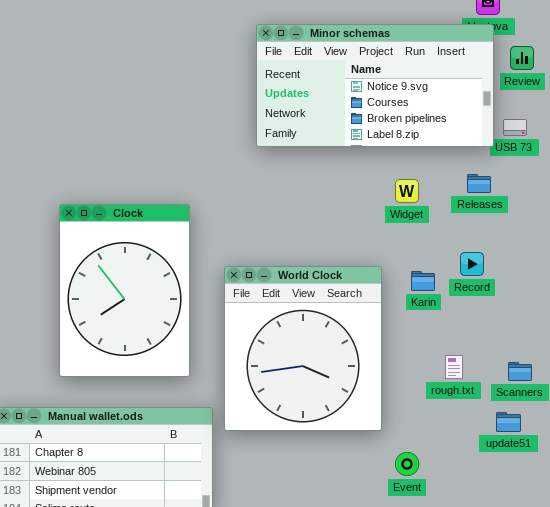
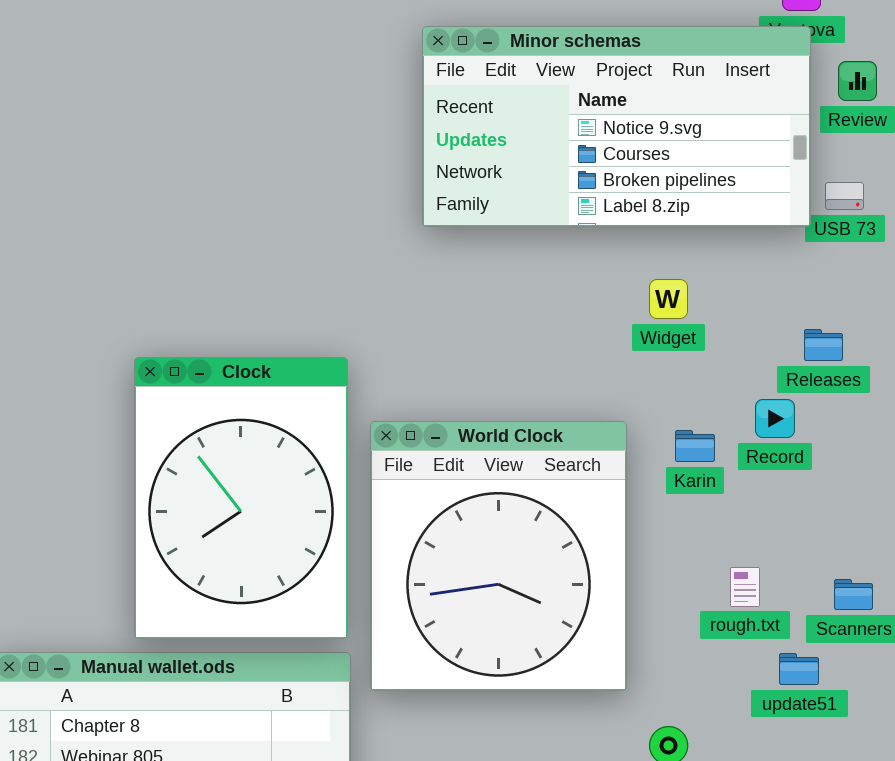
Releases: [467,174,491,193] -> [804,329,843,361], moved
Clock: [59,204,190,377] -> [134,357,348,639], moved
update51: [496,412,521,432] -> [779,653,819,685], moved

